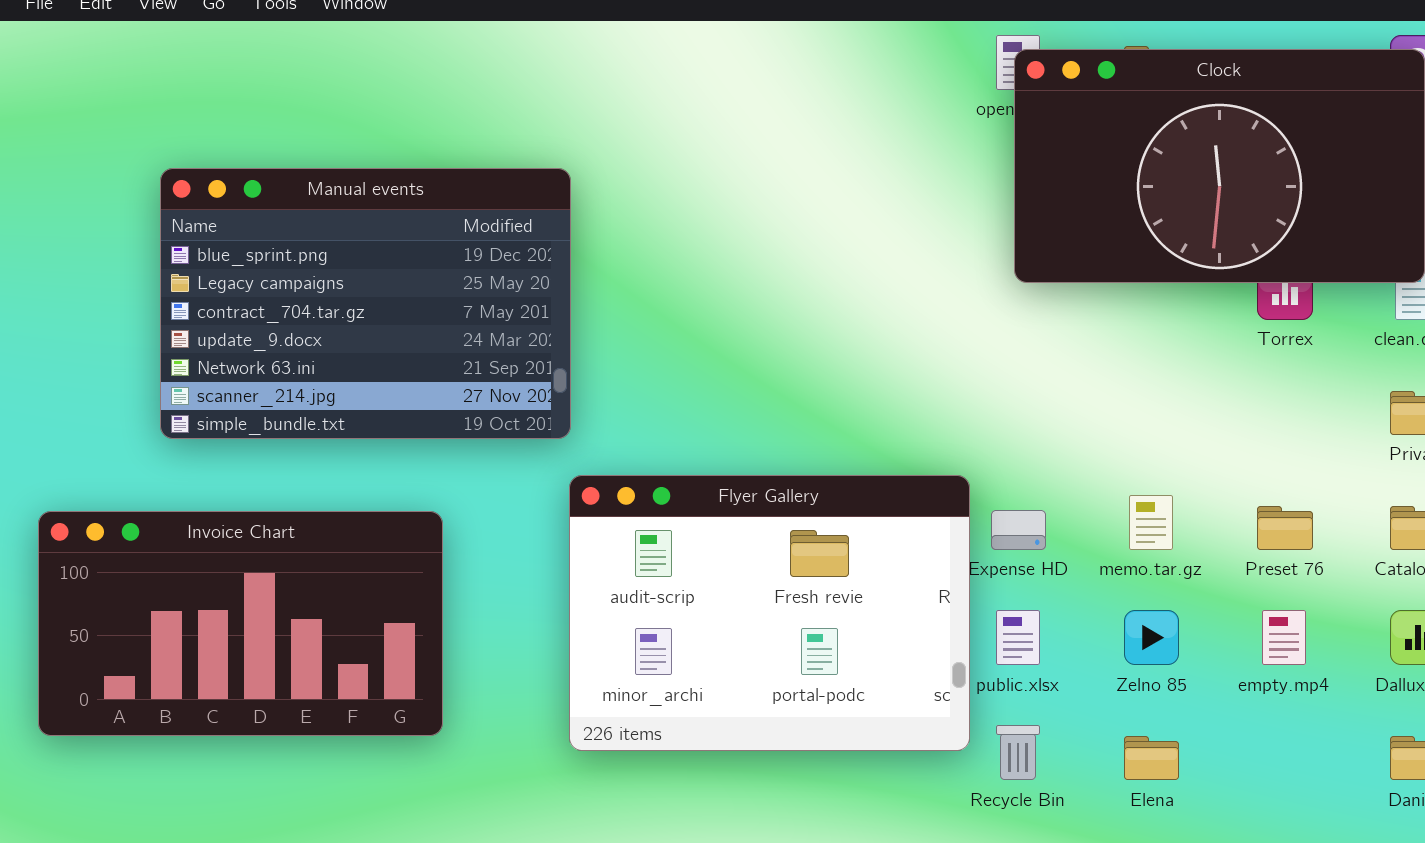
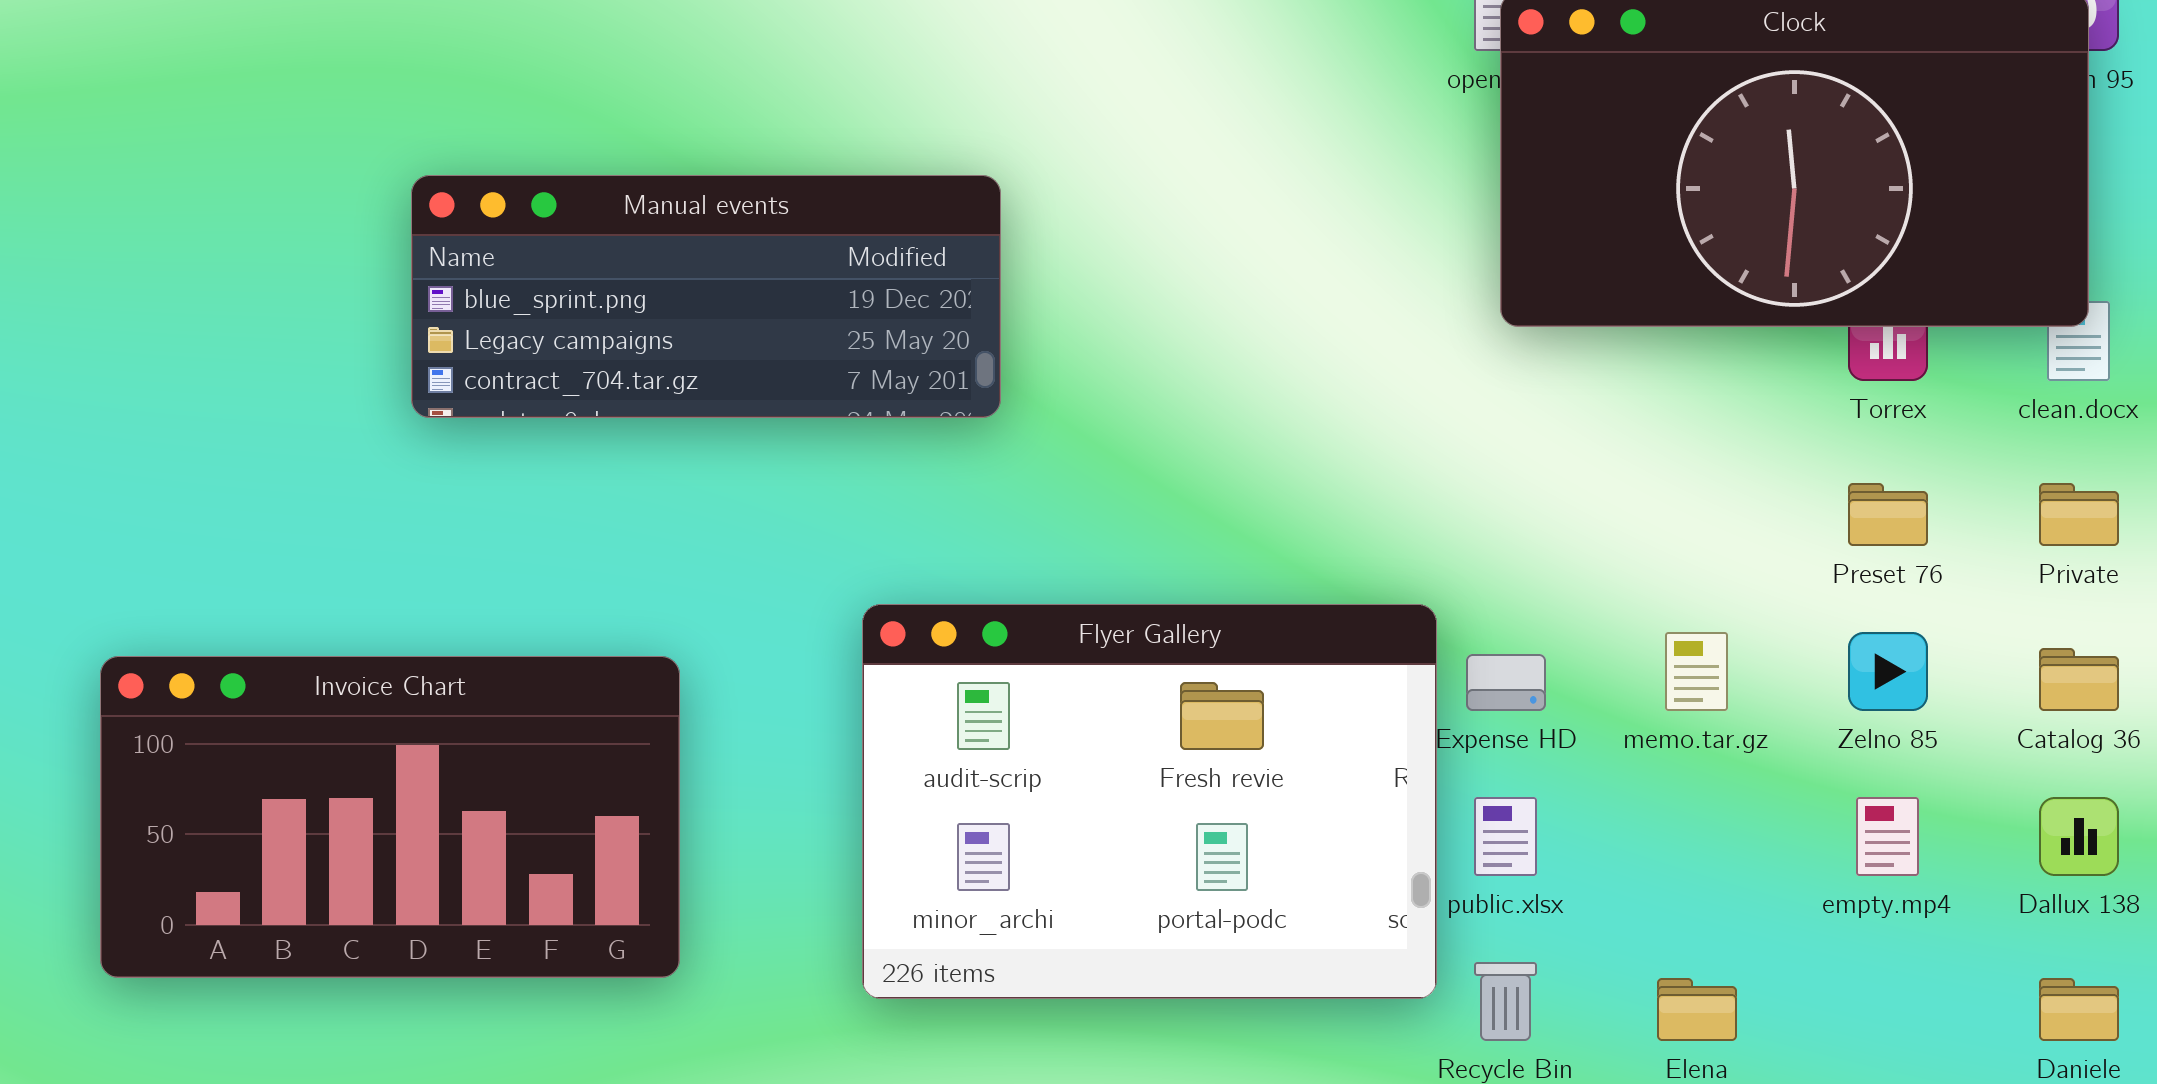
Manual events: [160,168,571,439] -> [411,175,1001,418], moved, resized
Preset 76: [1257,506,1313,550] -> [1848,483,1928,546], moved
Zelno 85: [1124,610,1179,665] -> [1848,632,1928,711], moved

